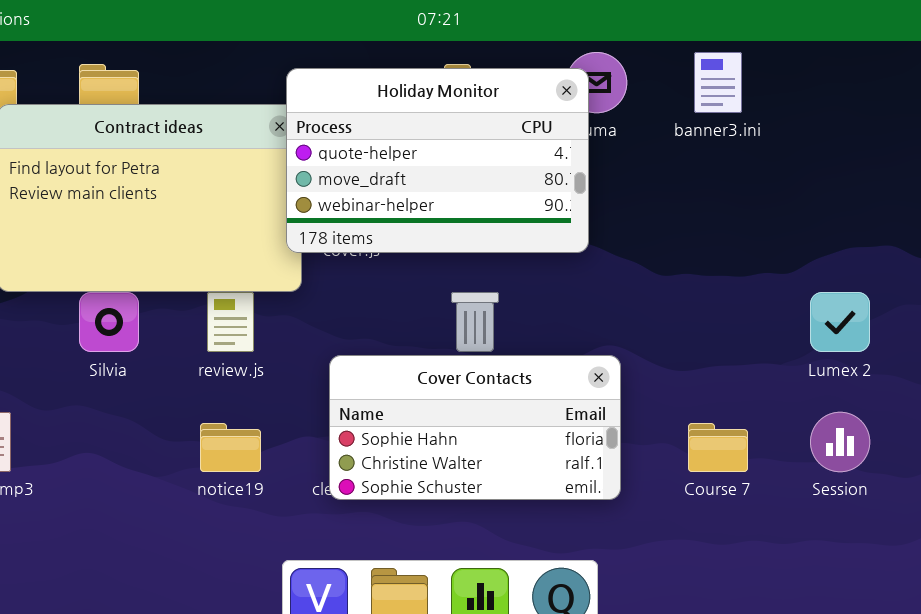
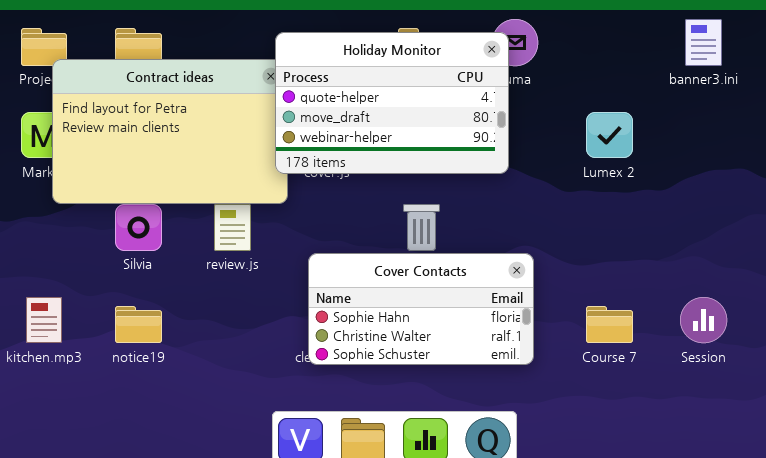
banner3.ini: [694,52,742,113] -> [685,19,722,66], moved
Lumex 2: [810,292,870,352] -> [586,112,633,158], moved
notice19: [200,423,261,472] -> [115,306,162,343], moved

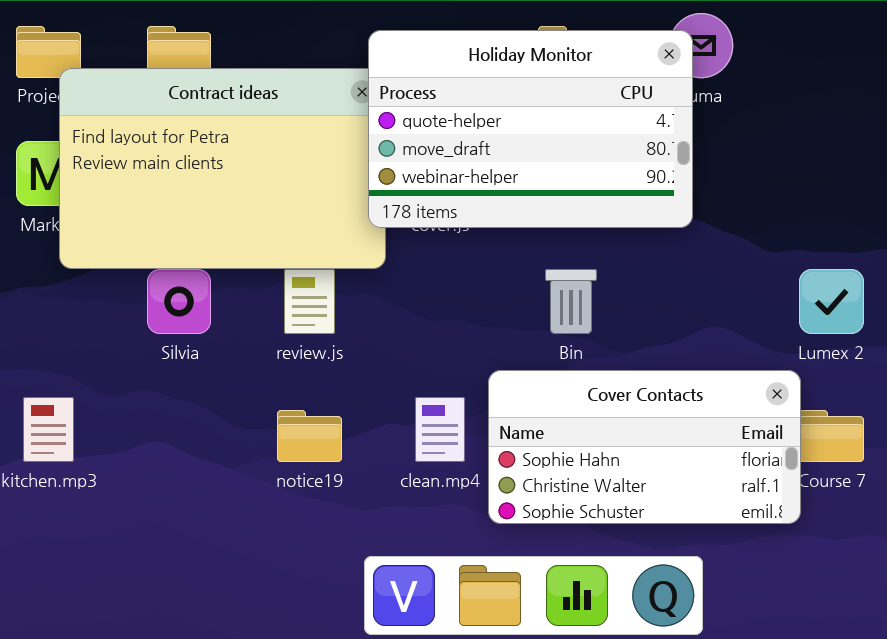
Lumex 2: [586,112,633,158] -> [799,269,864,334], moved
Cover Contacts: [308,253,534,365] -> [488,370,801,524], moved
notice19: [115,306,162,343] -> [277,410,342,462], moved

